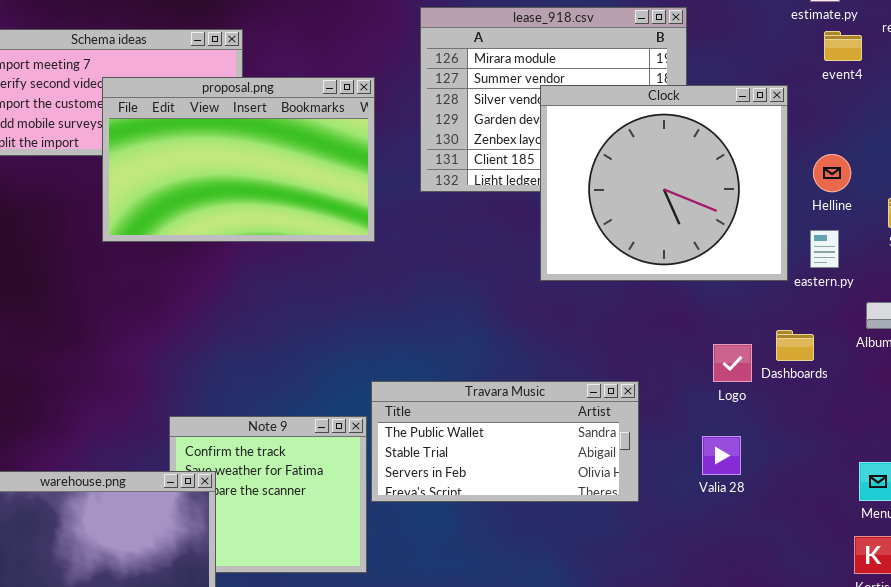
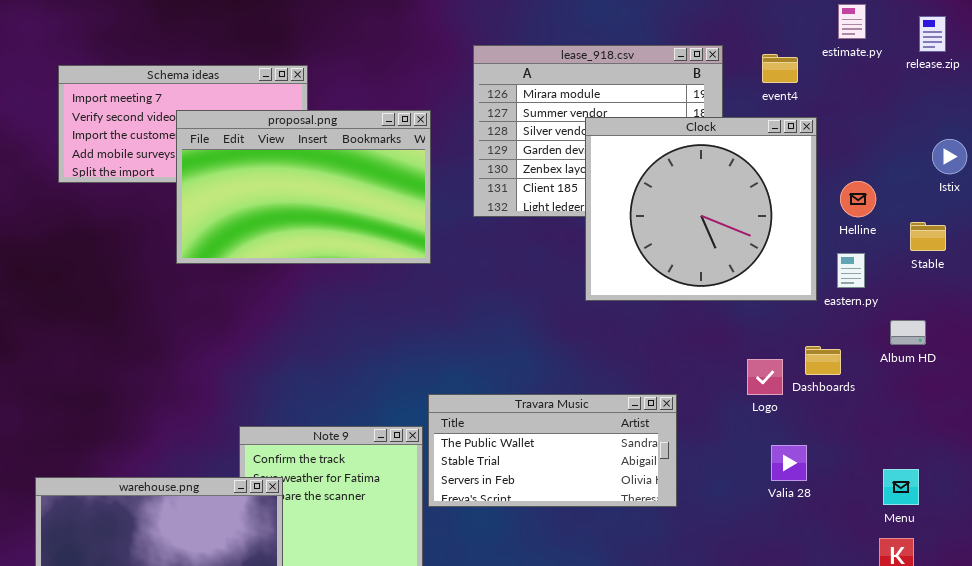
event4: [824,31,862,61] -> [762,54,798,83], moved
Valia 28: [702,436,741,475] -> [771,445,807,481], moved

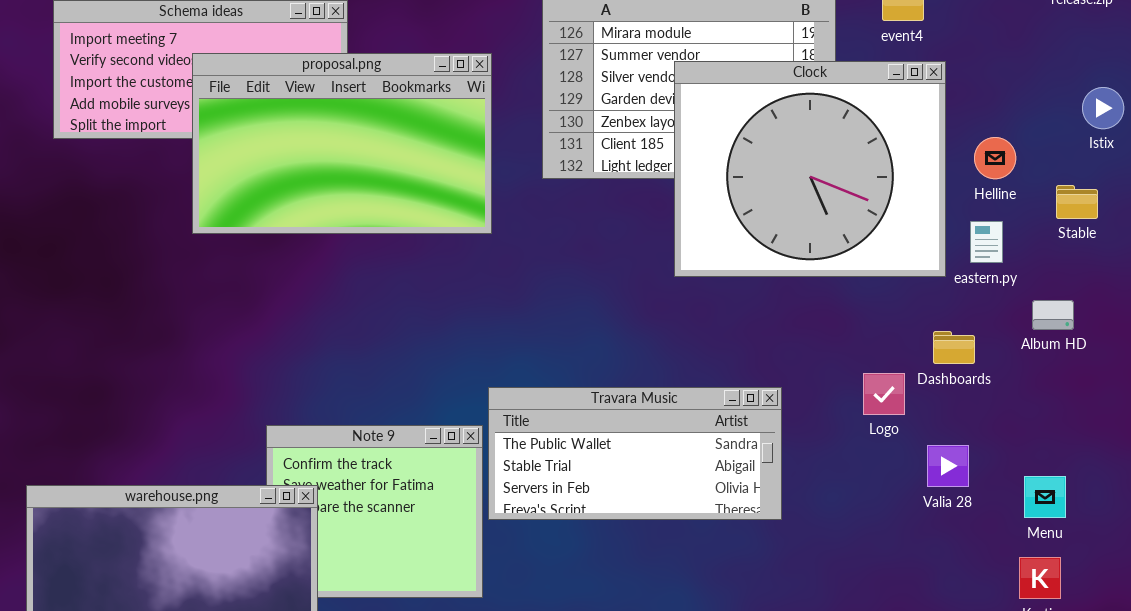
Logo: [747,359,783,395] -> [863,373,905,415], moved
Valia 28: [771,445,807,481] -> [927,445,969,487], moved

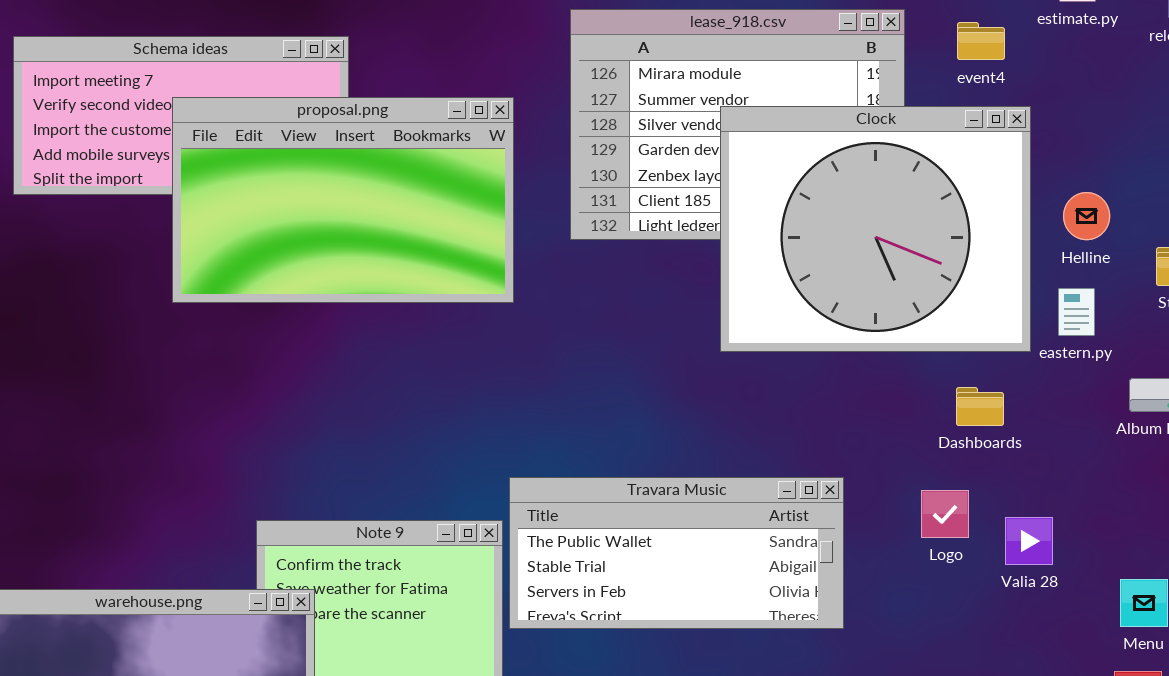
Dashboards: [933,331,975,364] -> [956,387,1004,426], moved
Logo: [863,373,905,415] -> [921,490,969,538], moved
Valia 28: [927,445,969,487] -> [1005,517,1053,565], moved

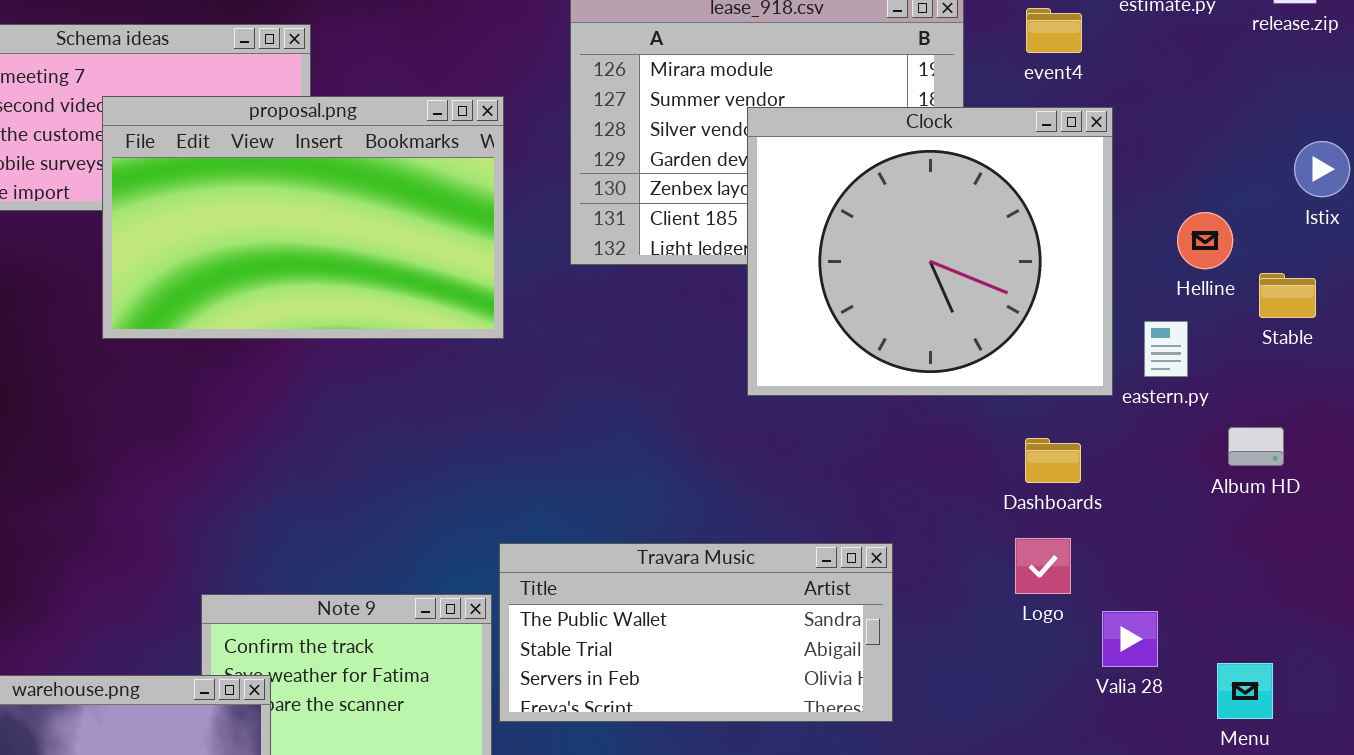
Helline: [1063,192,1110,240] -> [1177,212,1233,269], moved
Logo: [921,490,969,538] -> [1015,538,1071,594], moved
Valia 28: [1005,517,1053,565] -> [1102,611,1158,667], moved

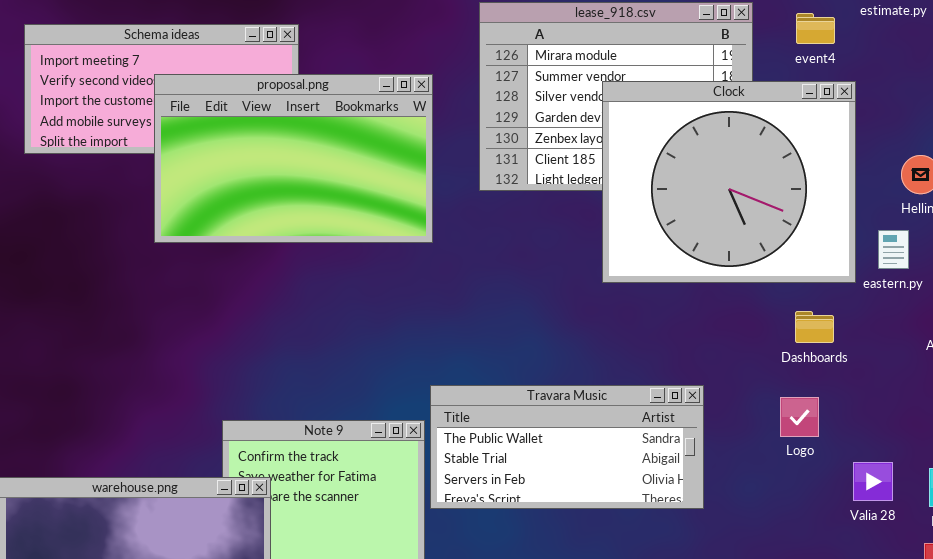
Logo: [1015,538,1071,594] -> [780,397,819,437], moved
Valia 28: [1102,611,1158,667] -> [853,462,893,501], moved

